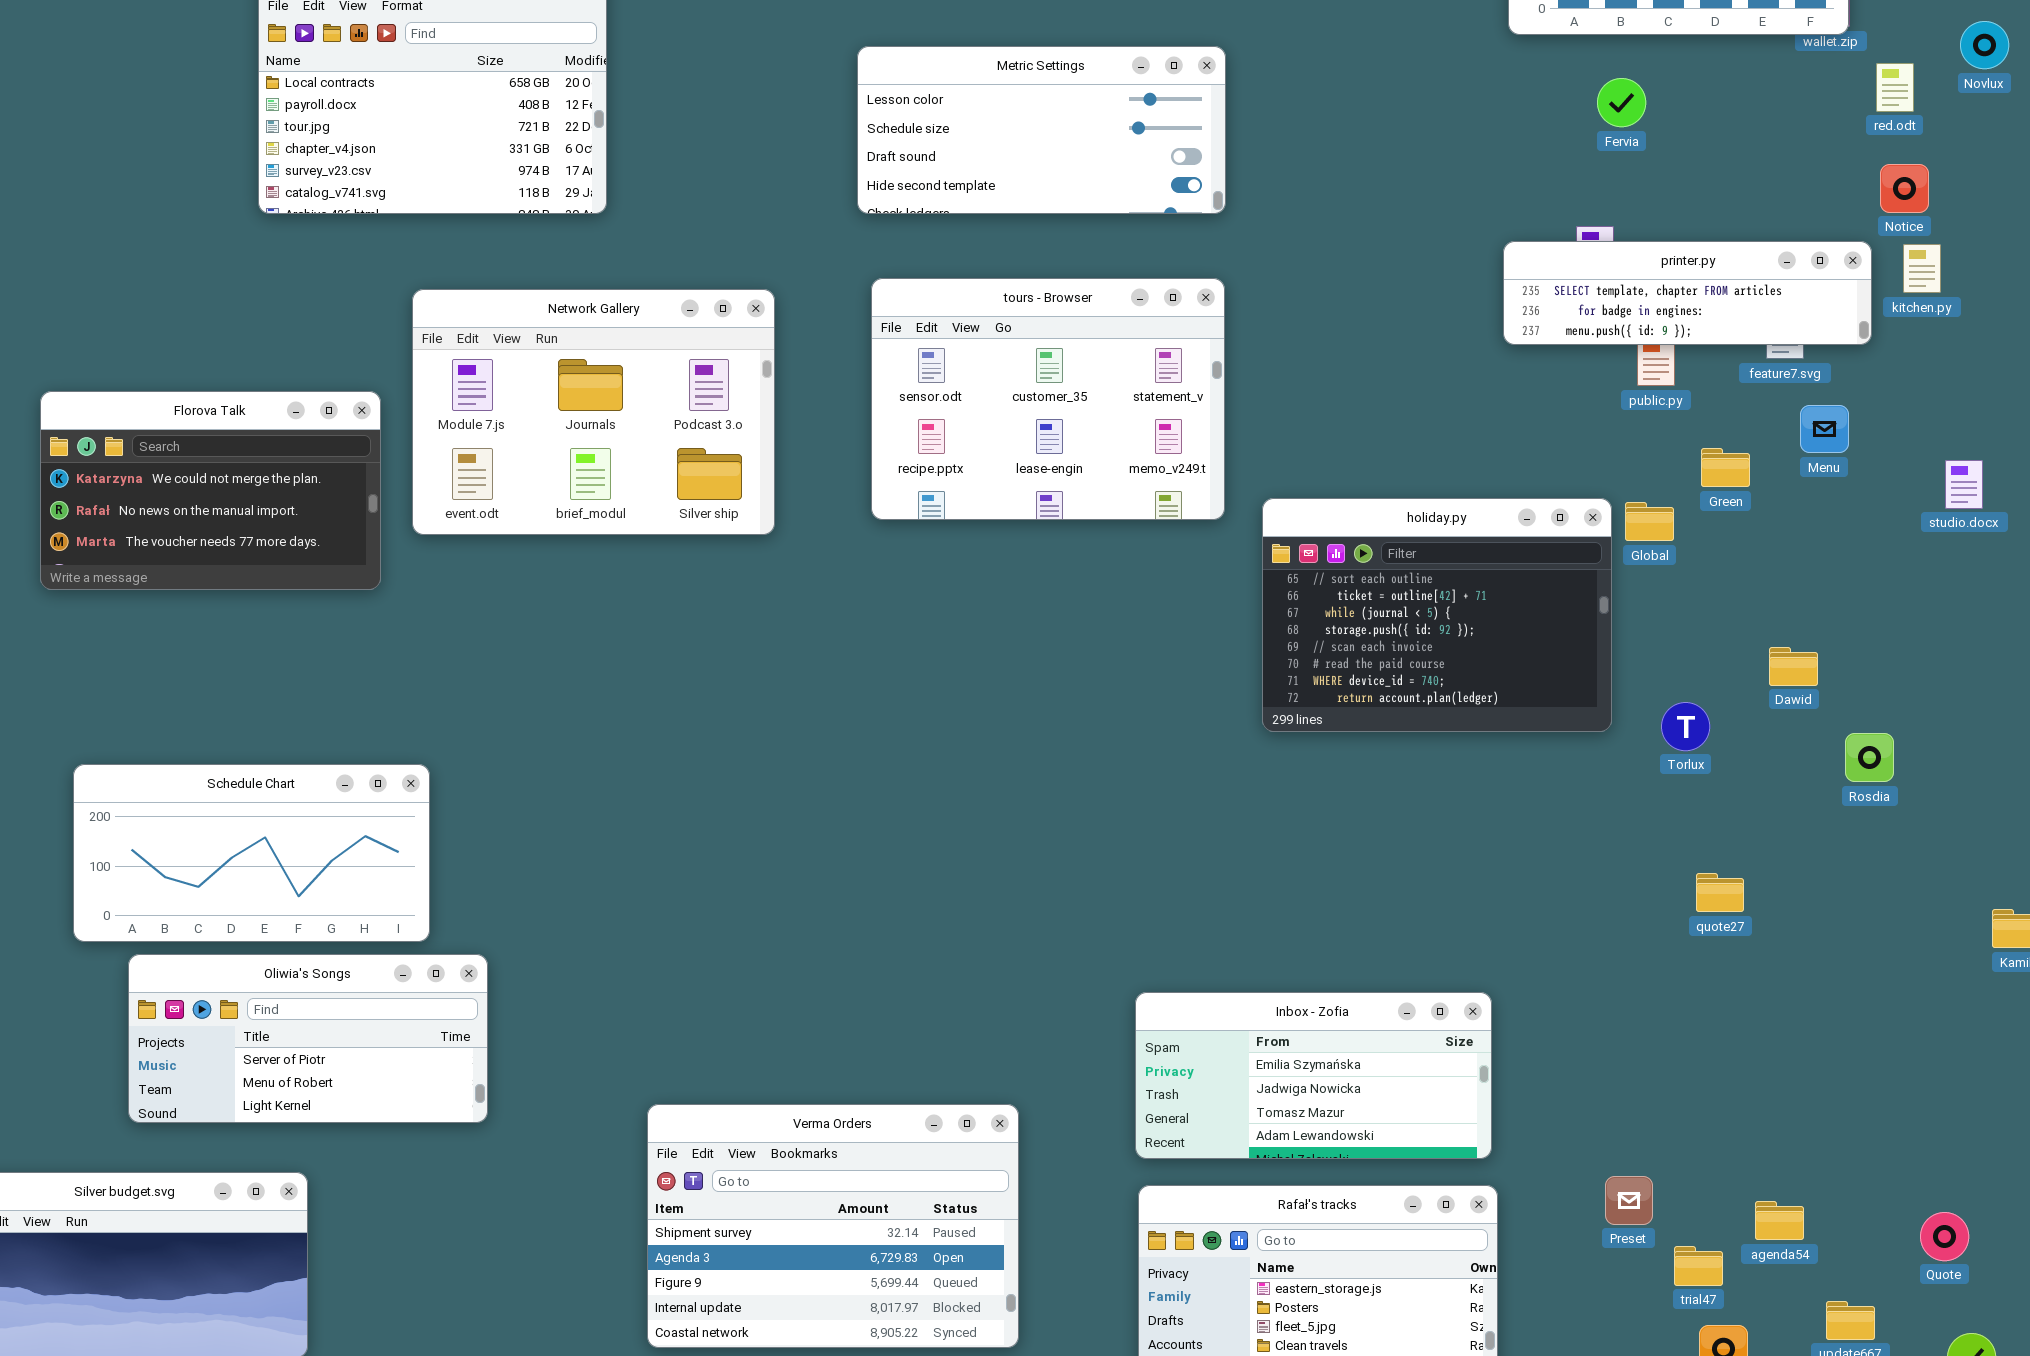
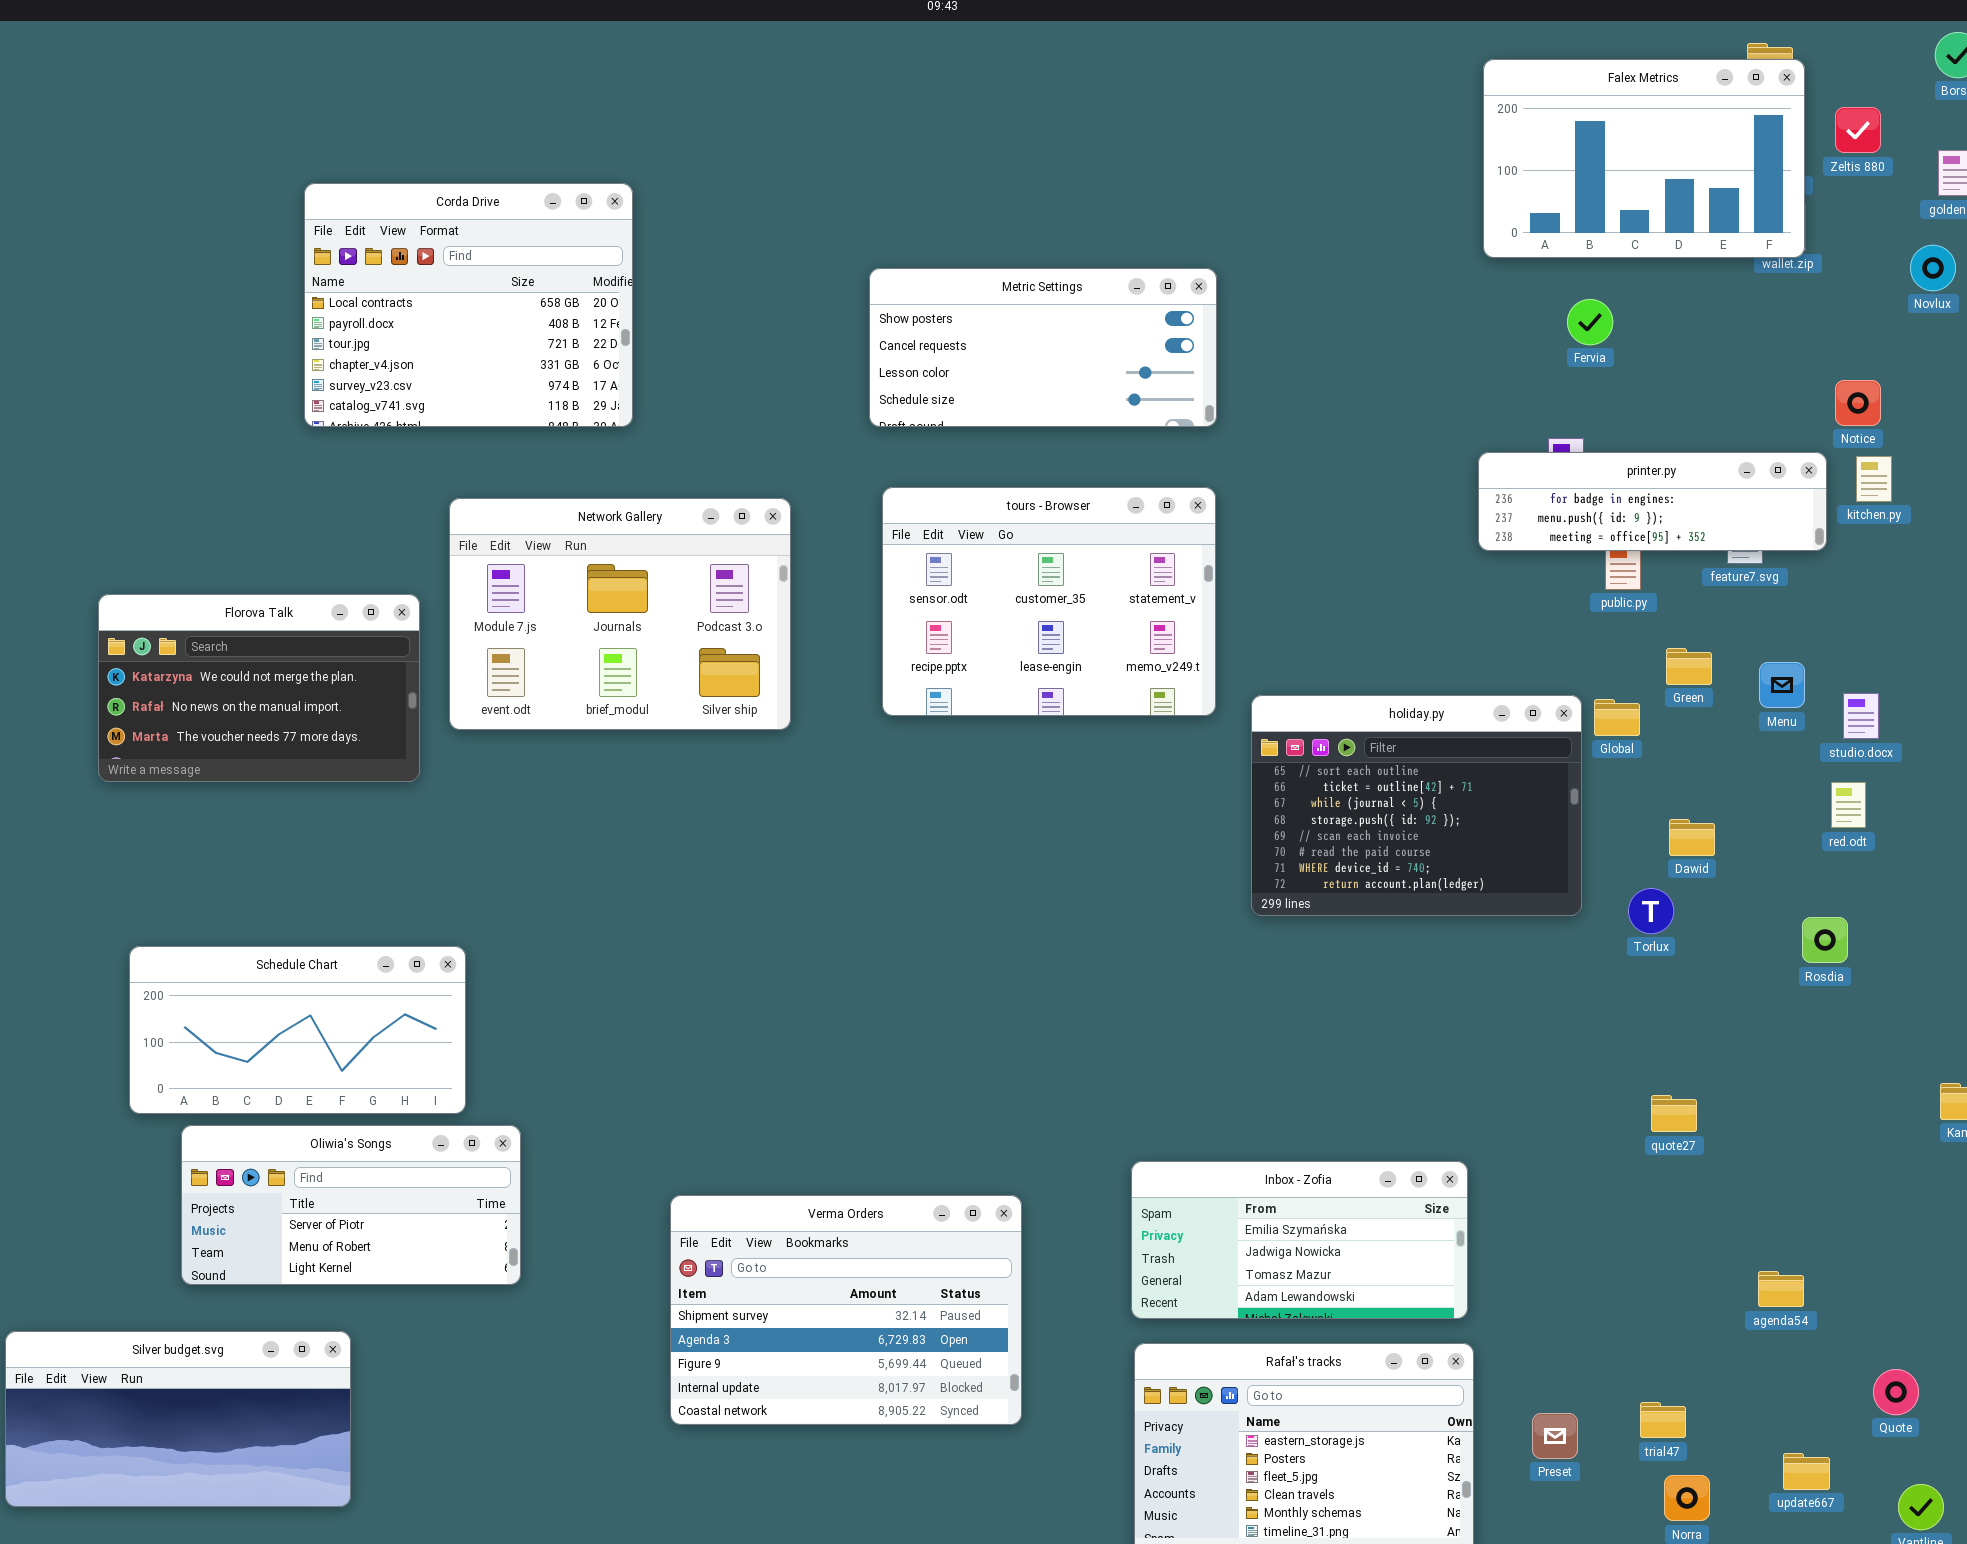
Metric Settings: [857,46,1226,214] -> [869,268,1217,427], scrolled up 2 rows
red.odt: [1876,63,1914,112] -> [1831,782,1866,828], moved
printer.py: [1503,241,1872,345] -> [1478,452,1827,551], scrolled down 1 row
Menu: [1800,405,1849,453] -> [1759,662,1805,708], moved
studio.docx: [1945,460,1983,509] -> [1843,693,1879,739], moved
Dawid: [1769,647,1818,686] -> [1669,819,1715,856], moved
quote27: [1696,873,1744,912] -> [1651,1095,1697,1132], moved
Verma Orders: [647,1104,1019,1348] -> [670,1195,1022,1425], moved
Preset: [1605,1176,1653,1225] -> [1532,1413,1578,1459], moved
agenda54: [1755,1201,1804,1240] -> [1758,1271,1804,1307], moved

